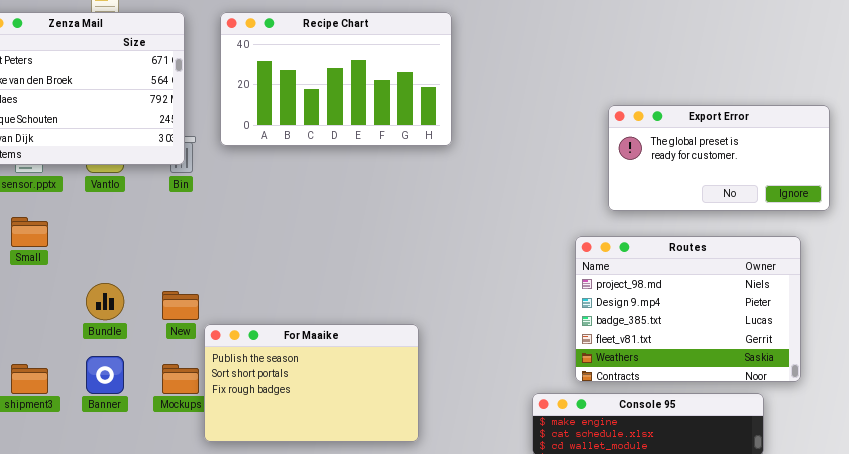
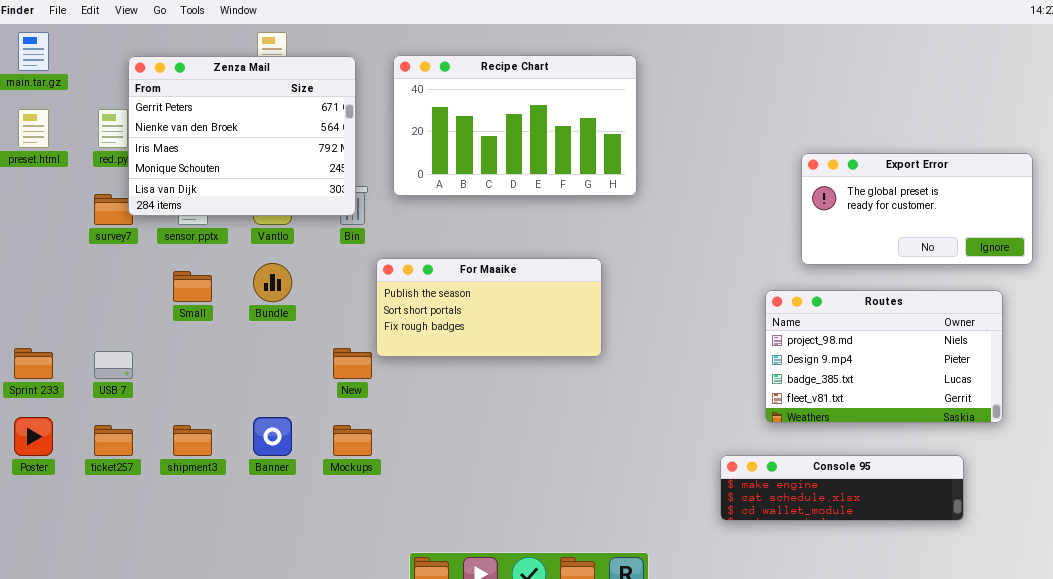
Routes: [575,236,801,382] -> [765,290,1003,423], resized
Bundle: [86,283,124,320] -> [253,263,292,302], moved
For Maaike: [204,324,419,442] -> [376,258,602,357], moved, resized

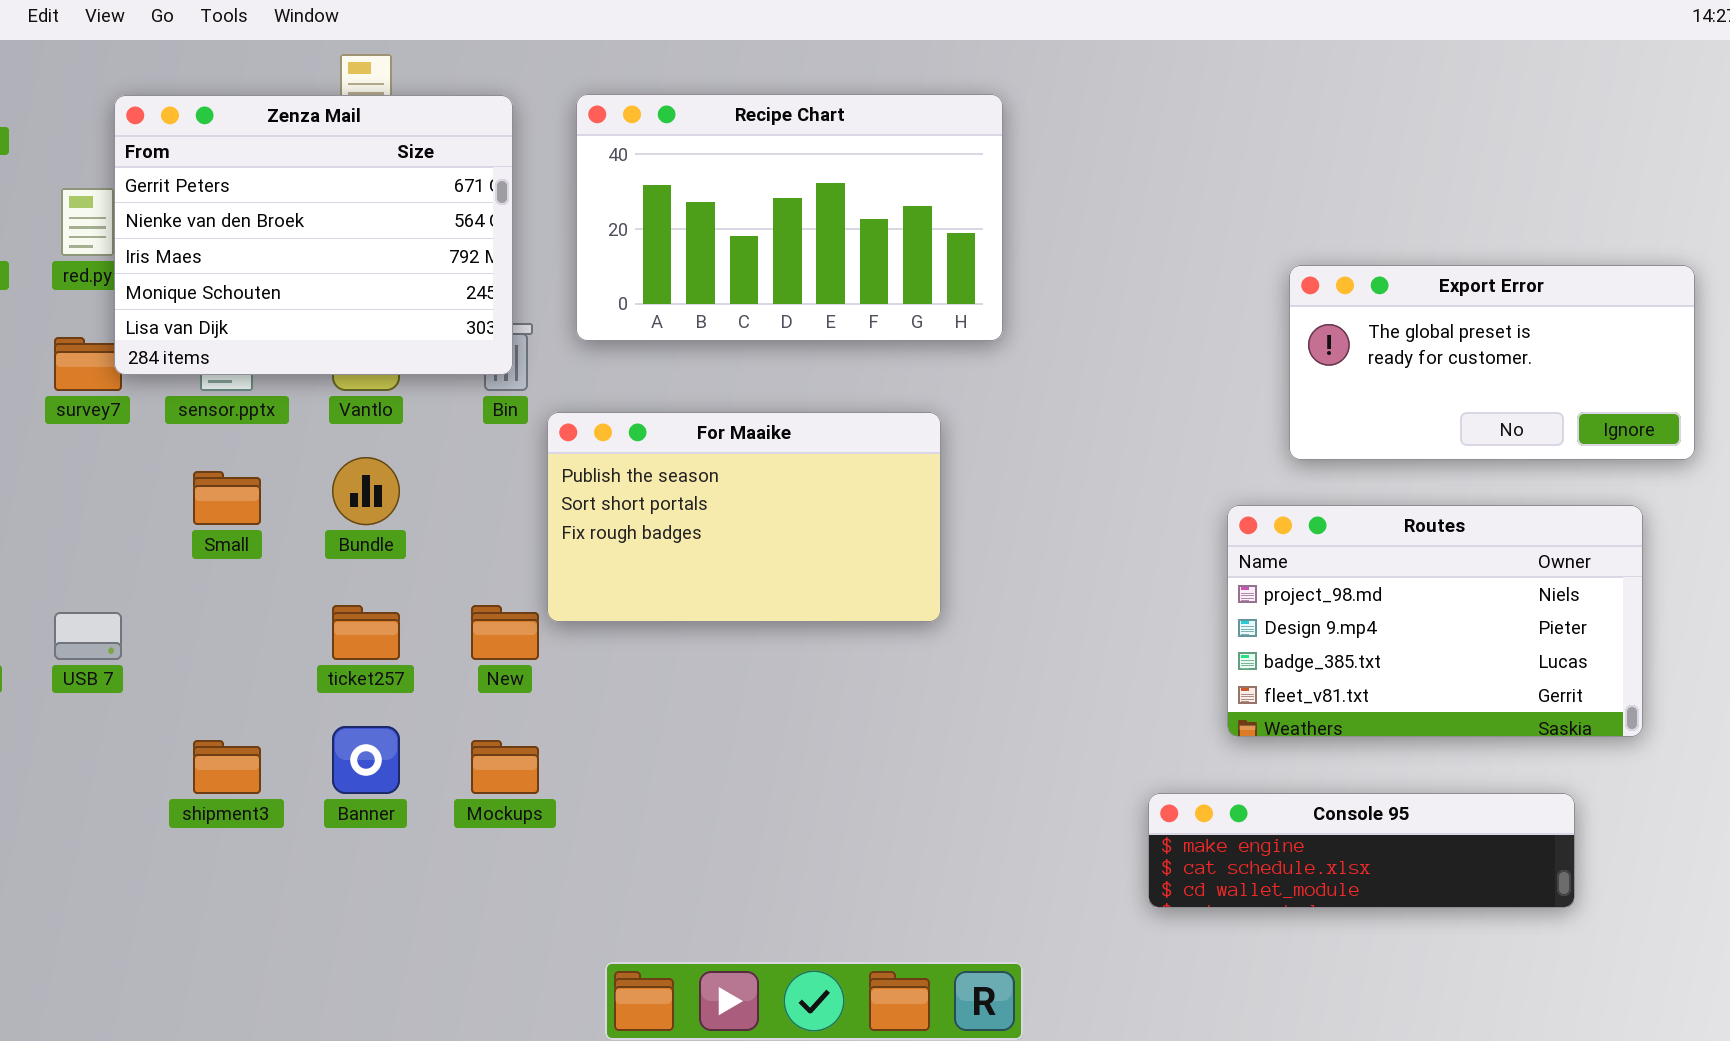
For Maaike: [376,258,602,357] -> [547,412,941,622], resized
ticket257: [94,425,133,456] -> [332,605,400,660], moved

